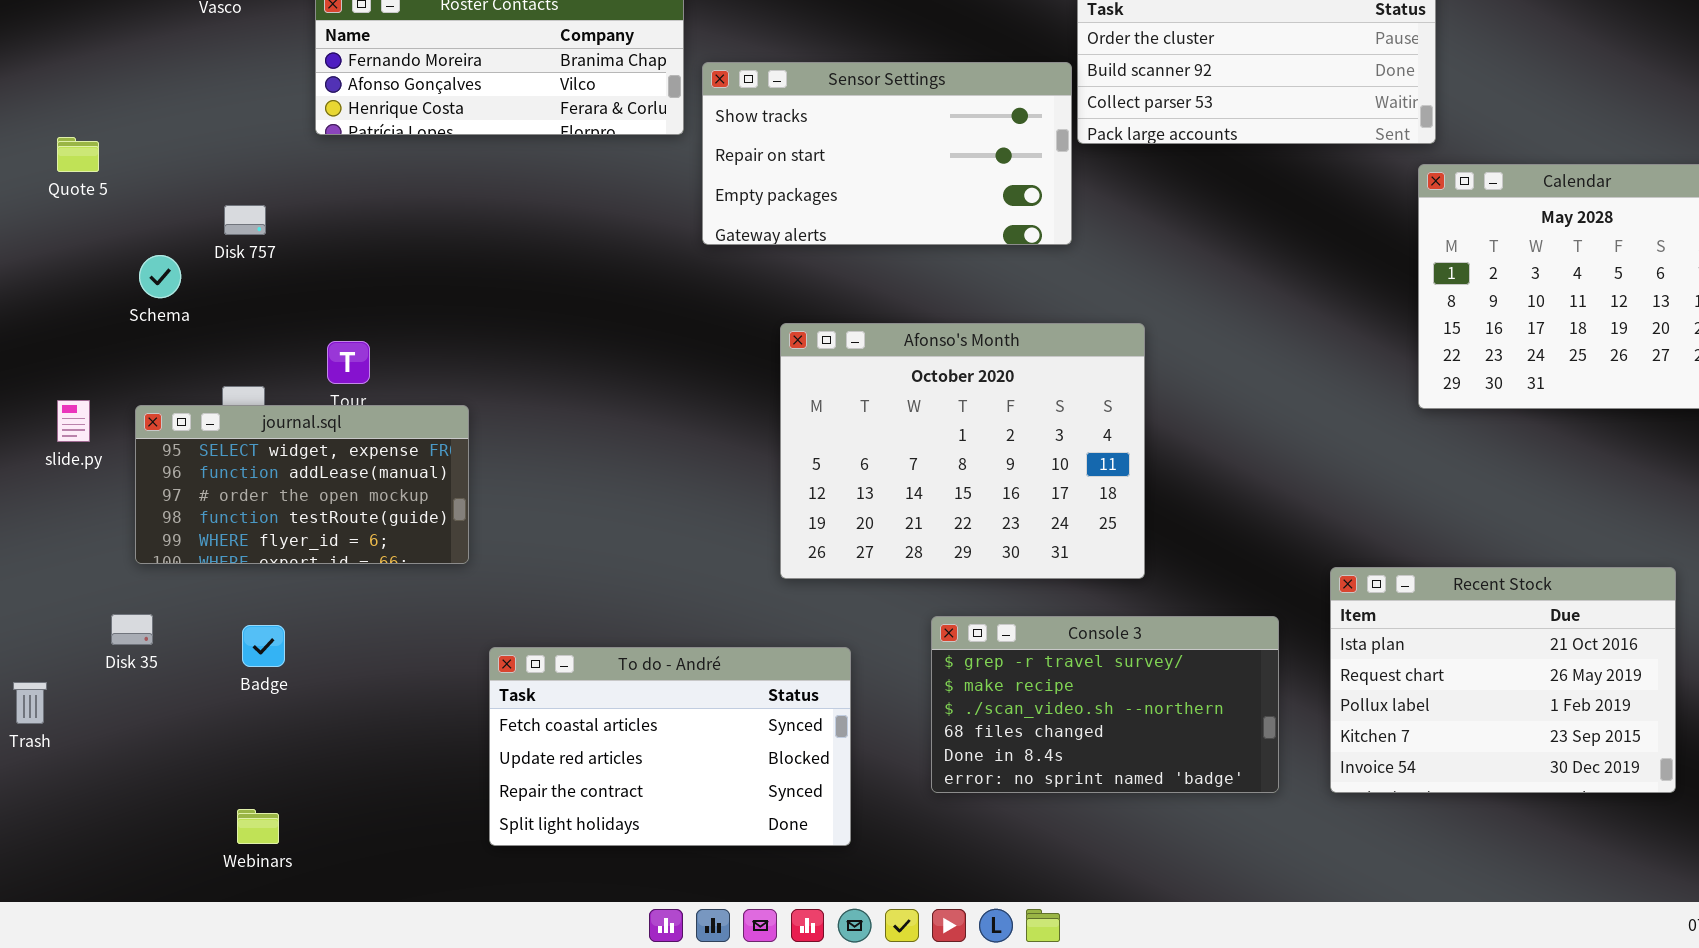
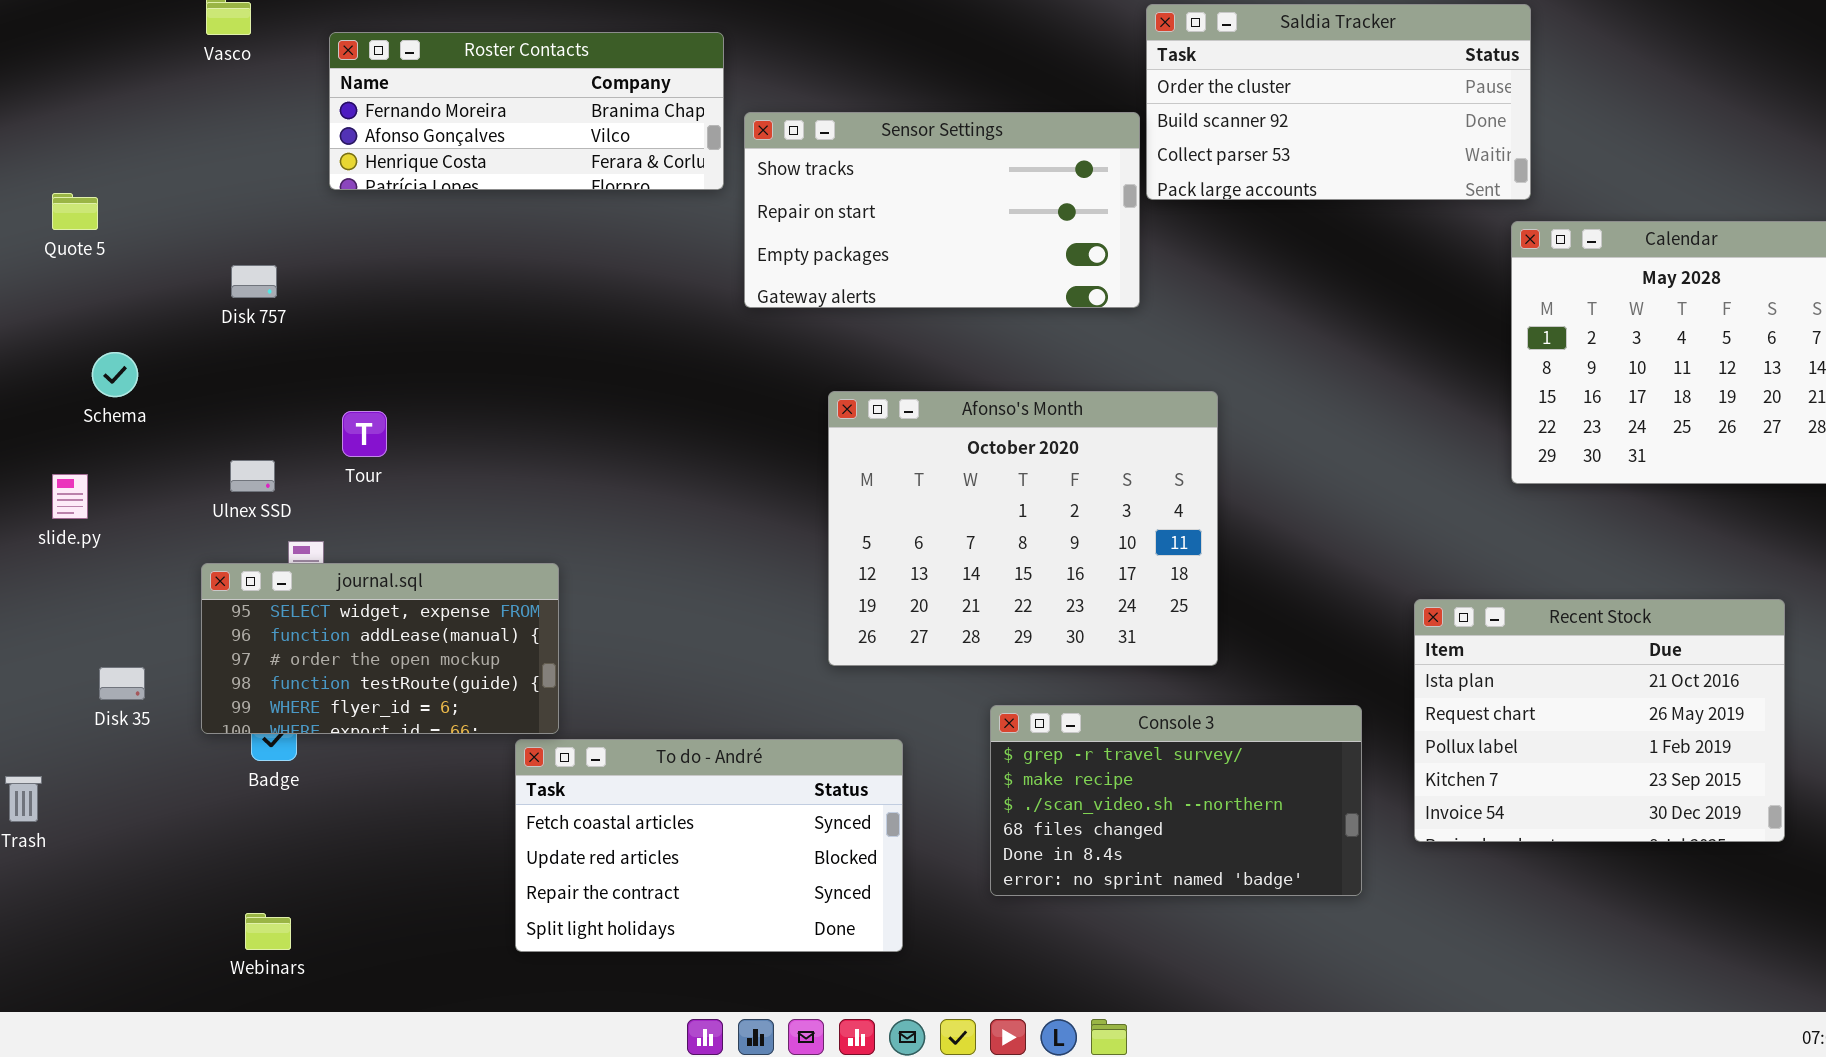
Schema: [139,255,181,298] -> [92,352,138,397], moved
journal.sql: [135,405,469,564] -> [201,563,559,734], moved
Recent Stock: [1330,567,1676,793] -> [1414,599,1785,842], moved
Disk 35: [111,614,153,645] -> [99,667,145,700], moved

